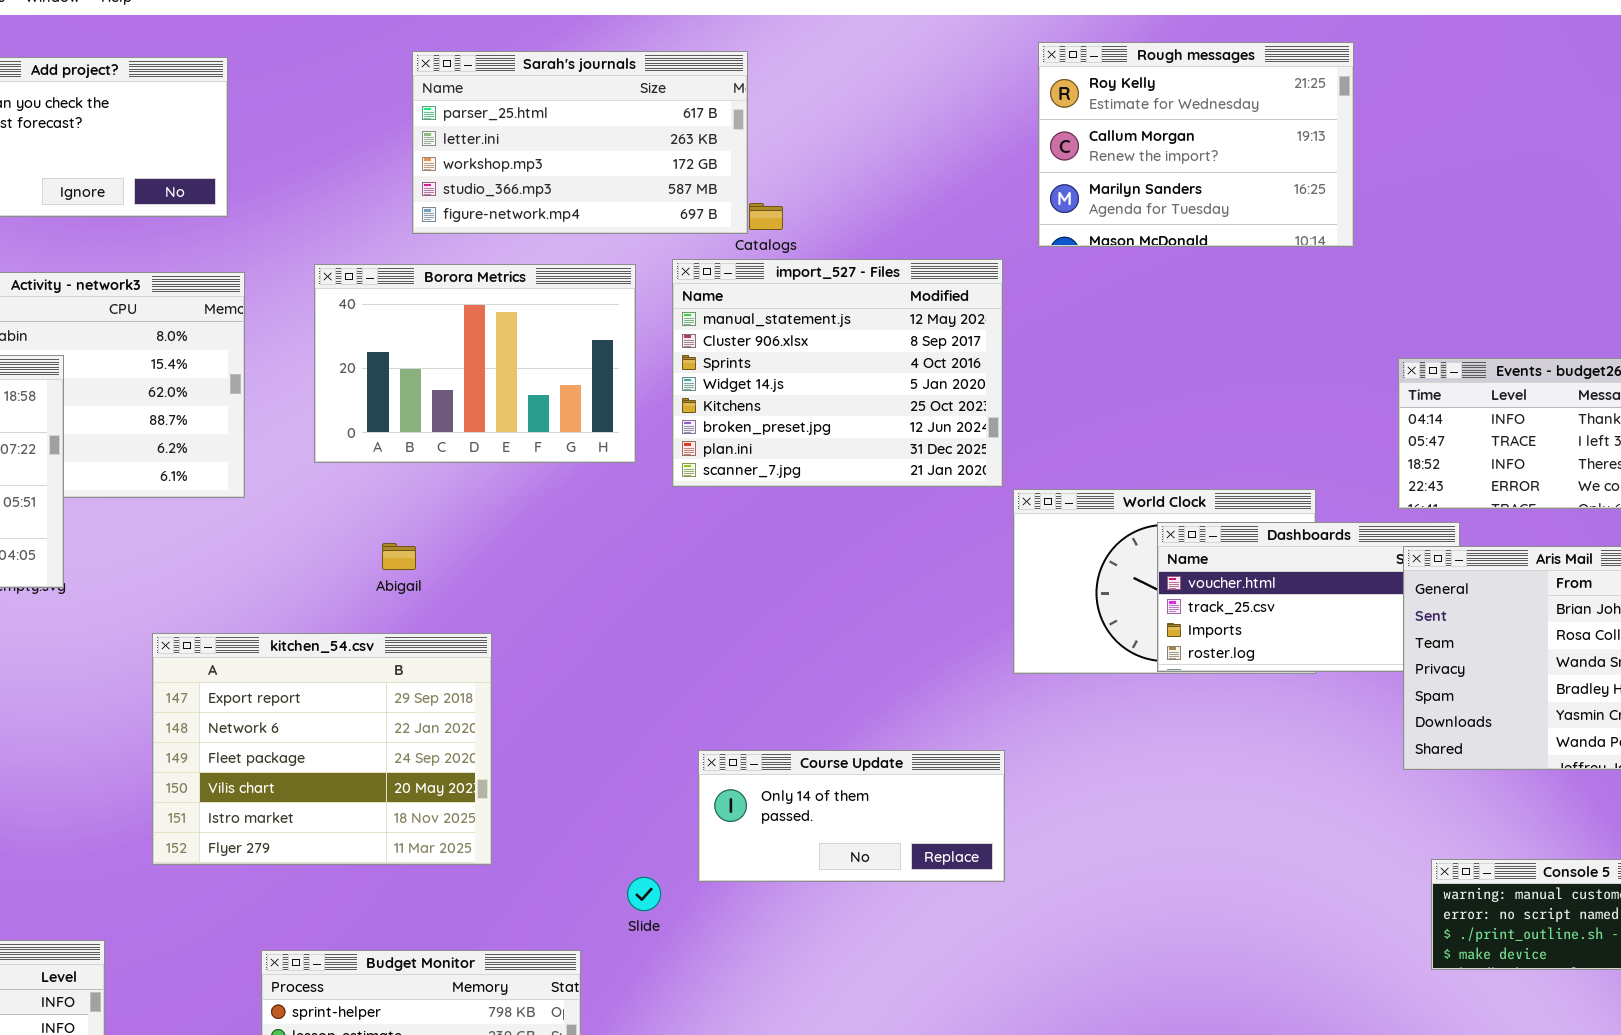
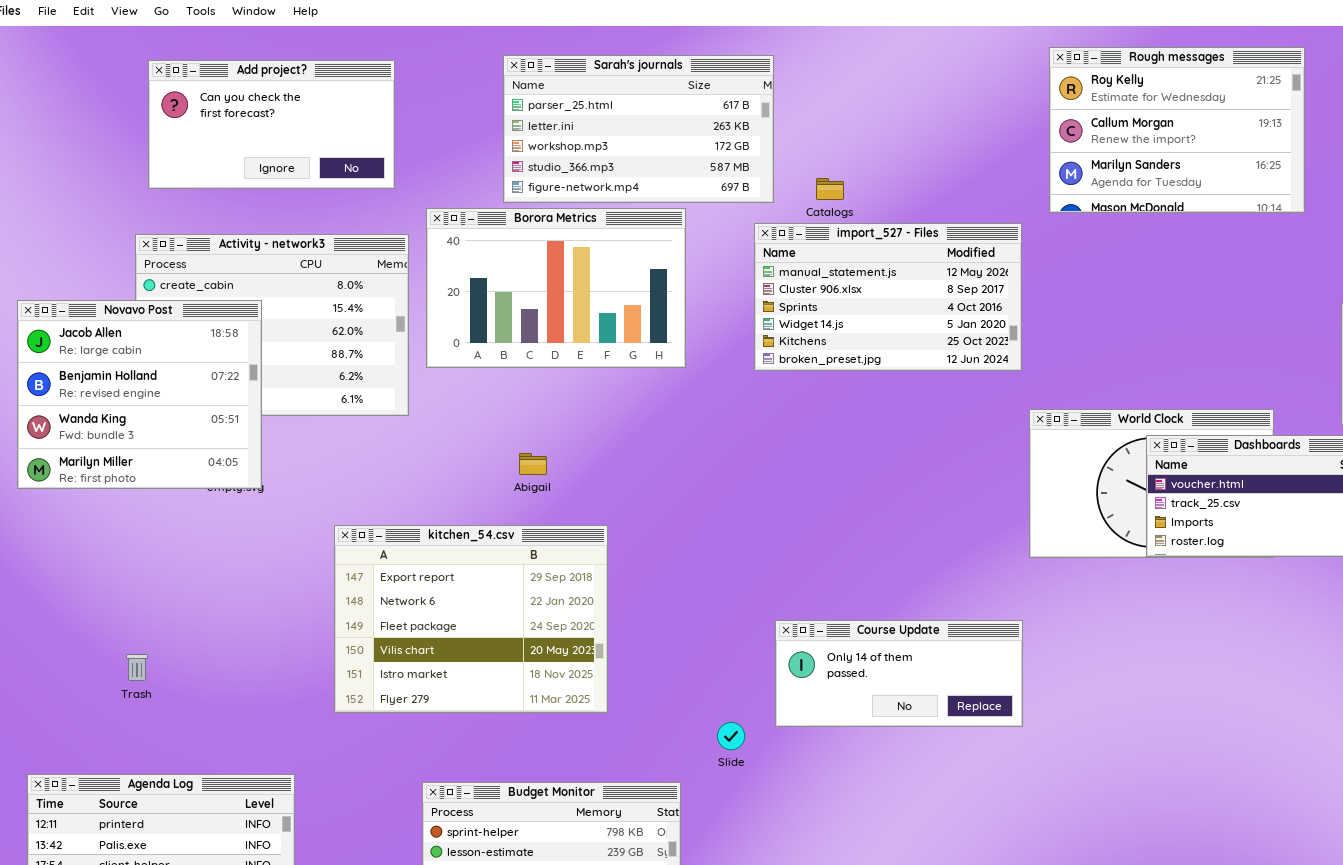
Sarah's journals: [412,51,748,234] -> [503,55,774,203], moved
import_527 - Files: [672,259,1003,487] -> [754,223,1022,371], resized
Borora Metrics: [314,264,636,463] -> [426,208,686,368], moved

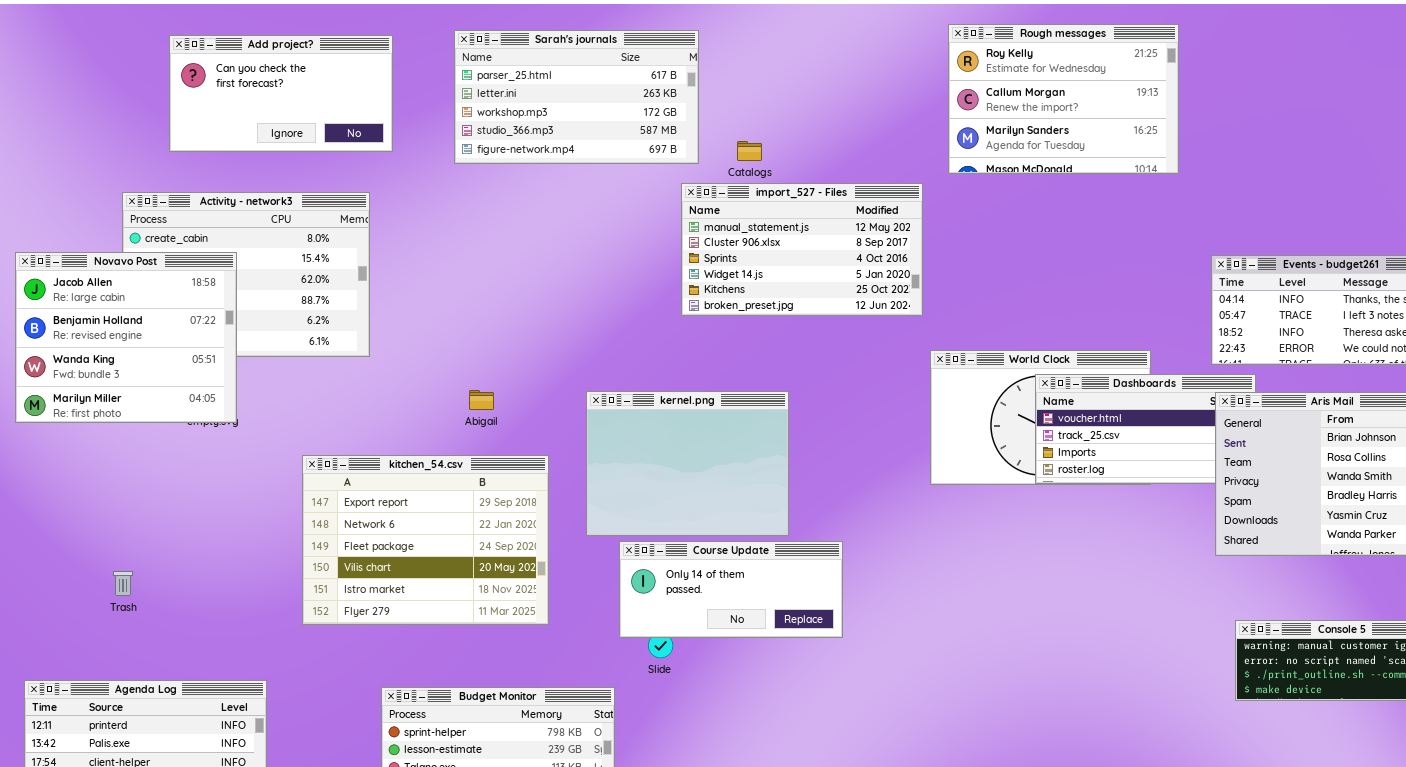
Add project?: [148,60,395,189] -> [169,35,393,152], moved
Borora Metrics: [426,208,686,368] -> none, closed
kernel.png: none -> [586,391,789,536], opened
Course Update: [775,620,1023,727] -> [619,541,843,638], moved

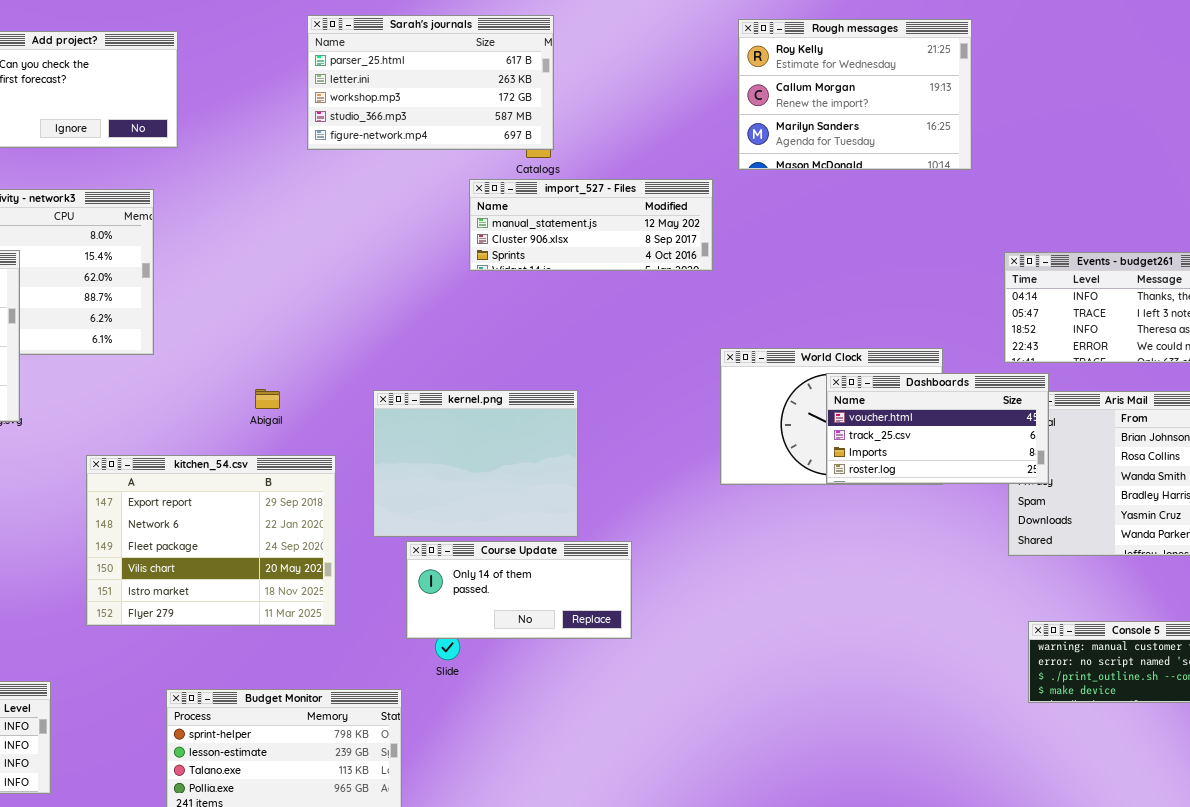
Sarah's journals: [454,30,699,164] -> [307,15,554,150], moved
import_527 - Files: [681,183,923,316] -> [469,179,713,271], resized
Dashboards: [1035,374,1256,484] -> [826,373,1049,484], raised

